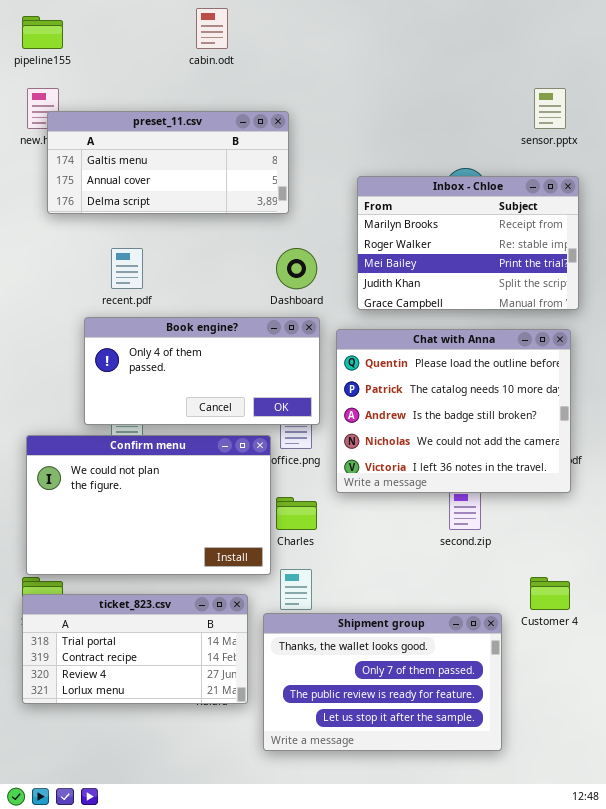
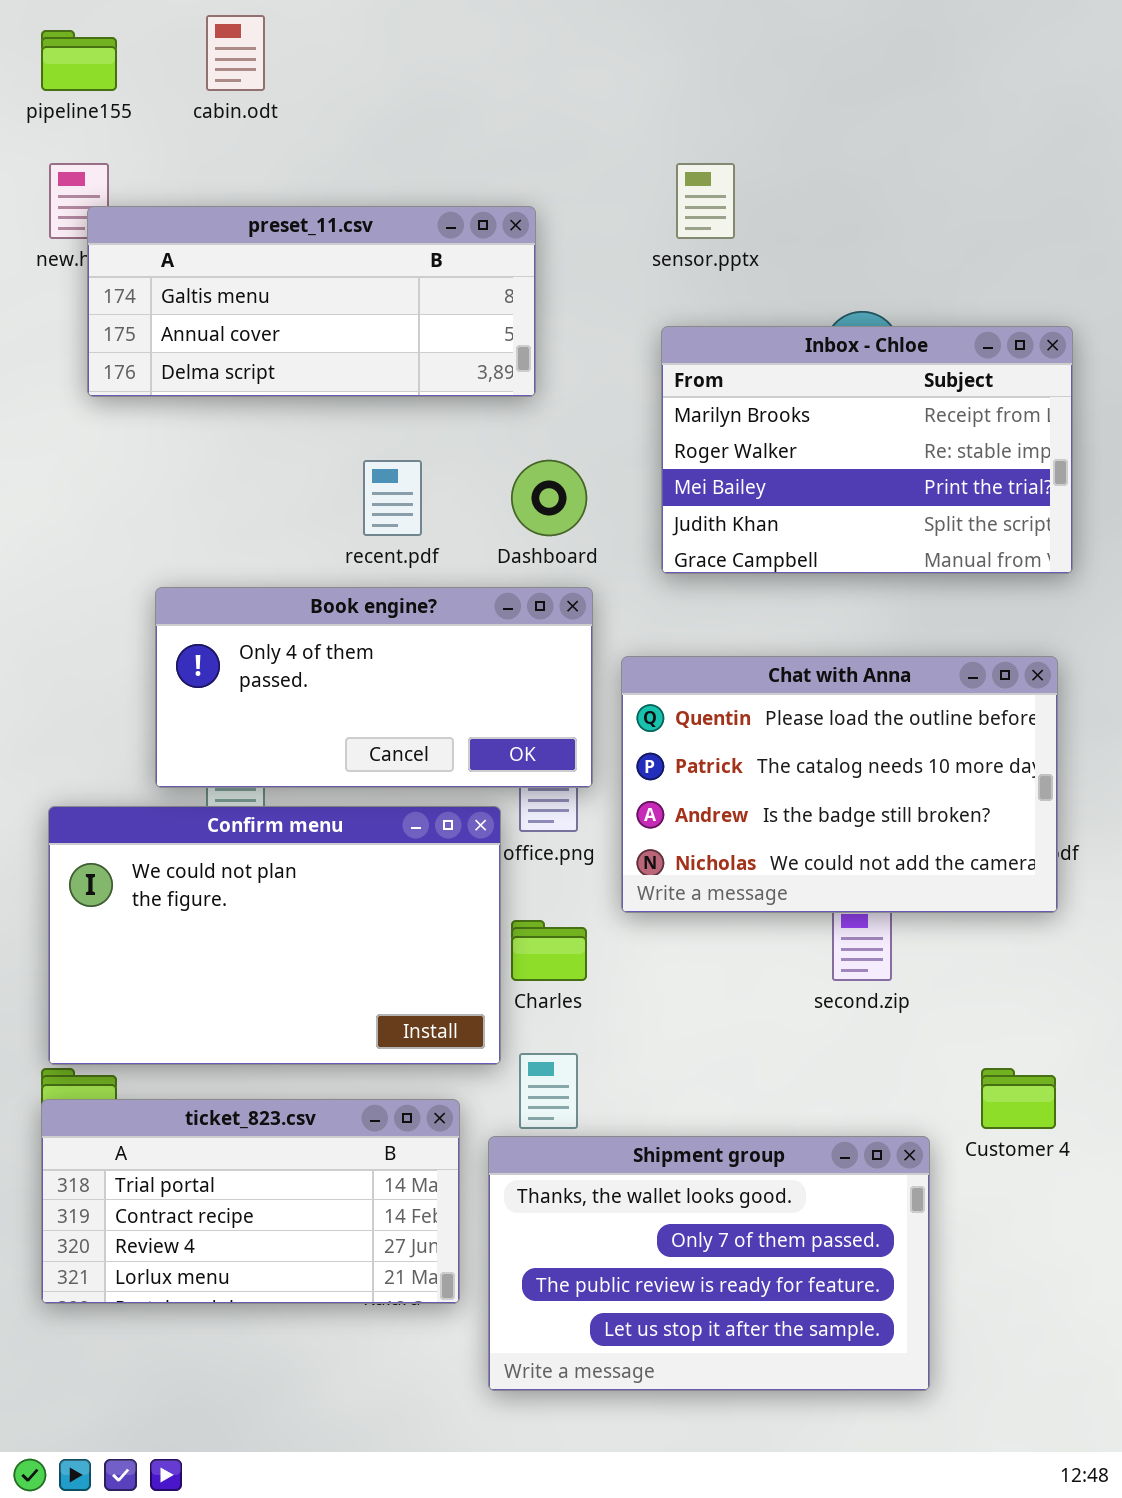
cabin.odt: [196,8,228,49] -> [206,15,265,91], moved
sensor.pptx: [534,88,566,129] -> [676,163,735,239], moved
recent.pdf: [111,248,143,289] -> [363,460,422,536], moved
Chat with Anna: [336,329,571,493] -> [621,656,1058,913], resized

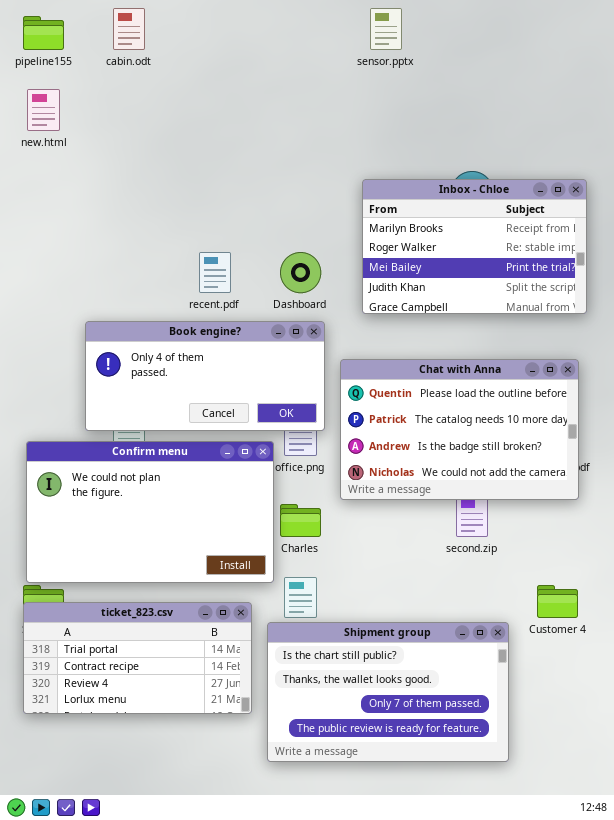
sensor.pptx: [676,163,735,239] -> [370,8,402,50], moved
preset_11.csv: [87,206,536,397] -> none, closed
Shipment group: [488,1136,930,1391] -> [267,622,509,762], scrolled up 1 row

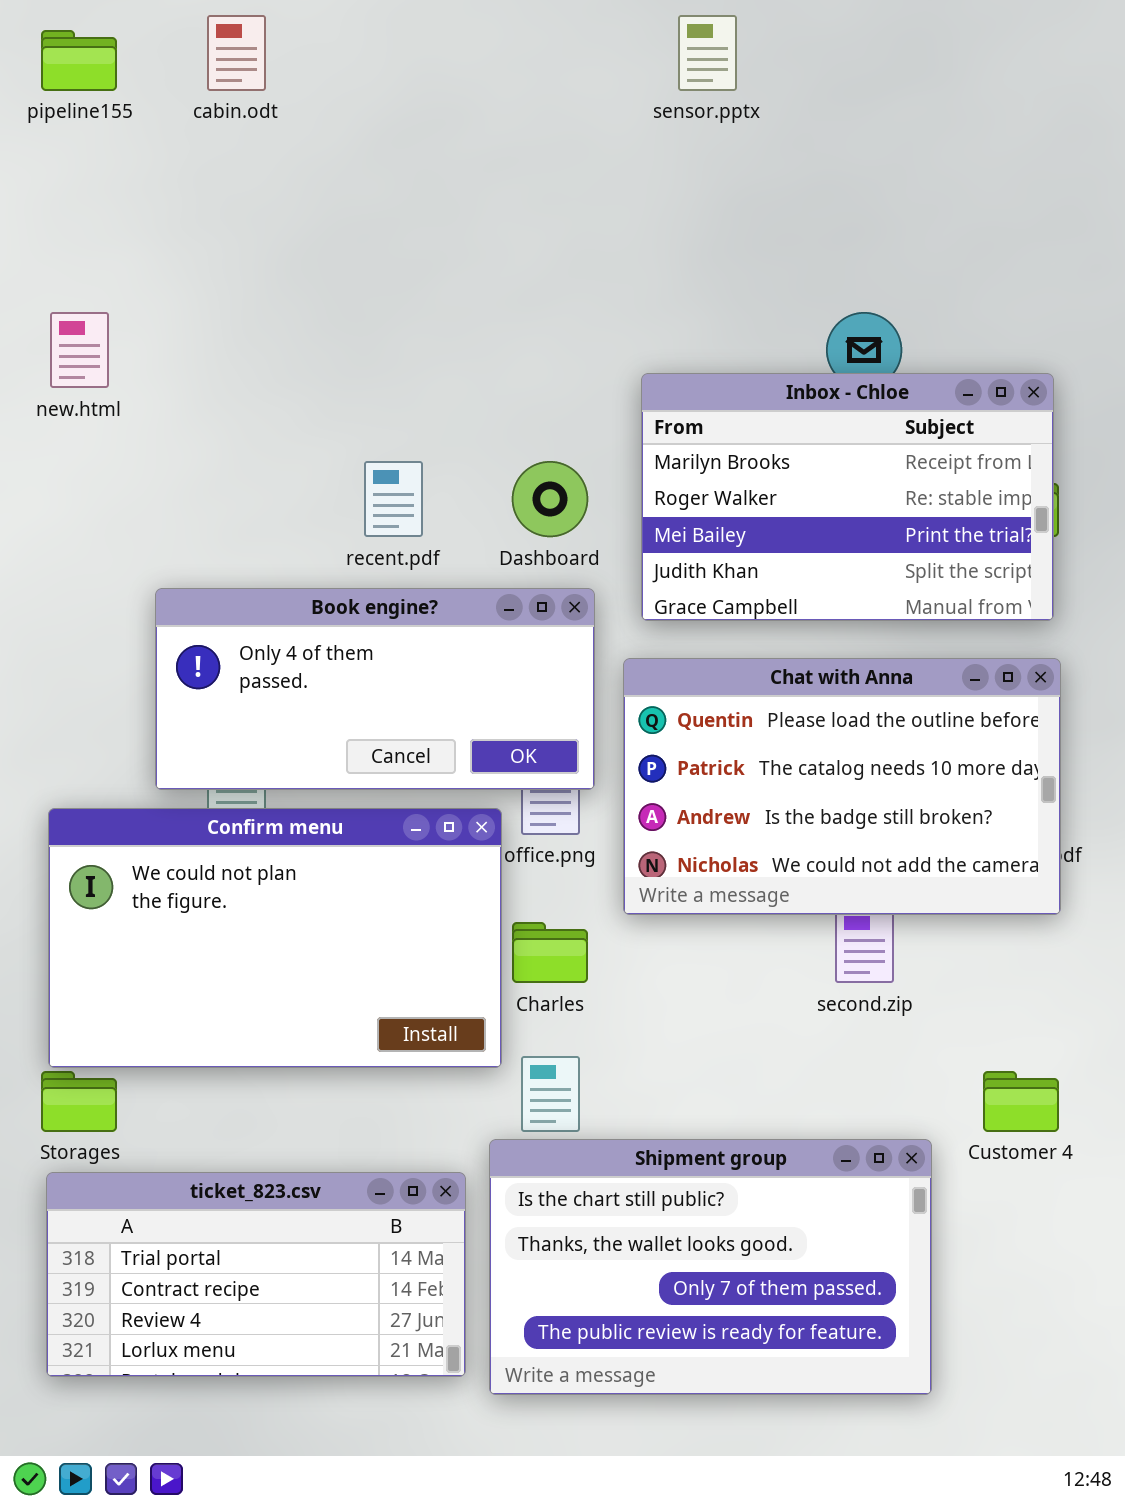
new.html: [27,89,60,131] -> [50,312,109,388], moved
Inbox - Chloe: [362,179,587,314] -> [641,373,1054,621], moved
ticket_823.csv: [23,602,252,714] -> [46,1172,466,1377], moved

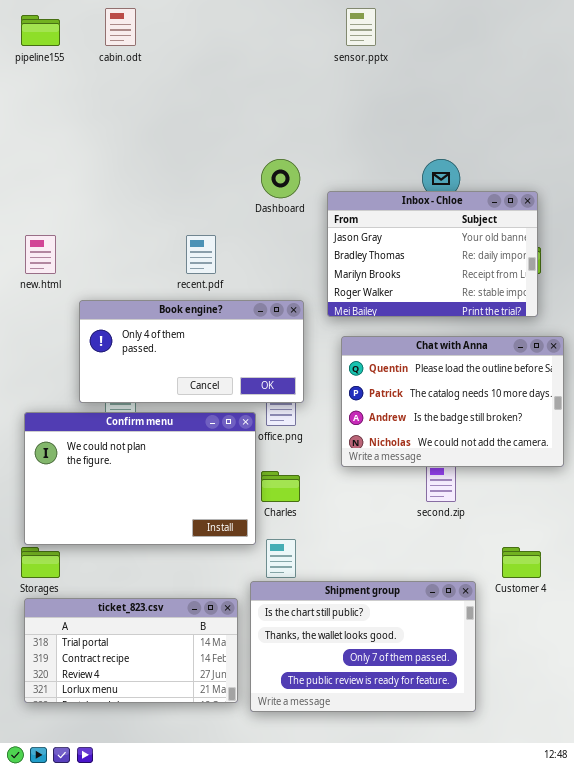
new.html: [50,312,109,388] -> [25,235,56,274], moved
Inbox - Chloe: [641,373,1054,621] -> [327,191,538,317], scrolled up 2 rows
Dashboard: [512,461,588,537] -> [261,159,300,198], moved
Chat with Anna: [623,658,1061,915] -> [341,336,564,467], moved

